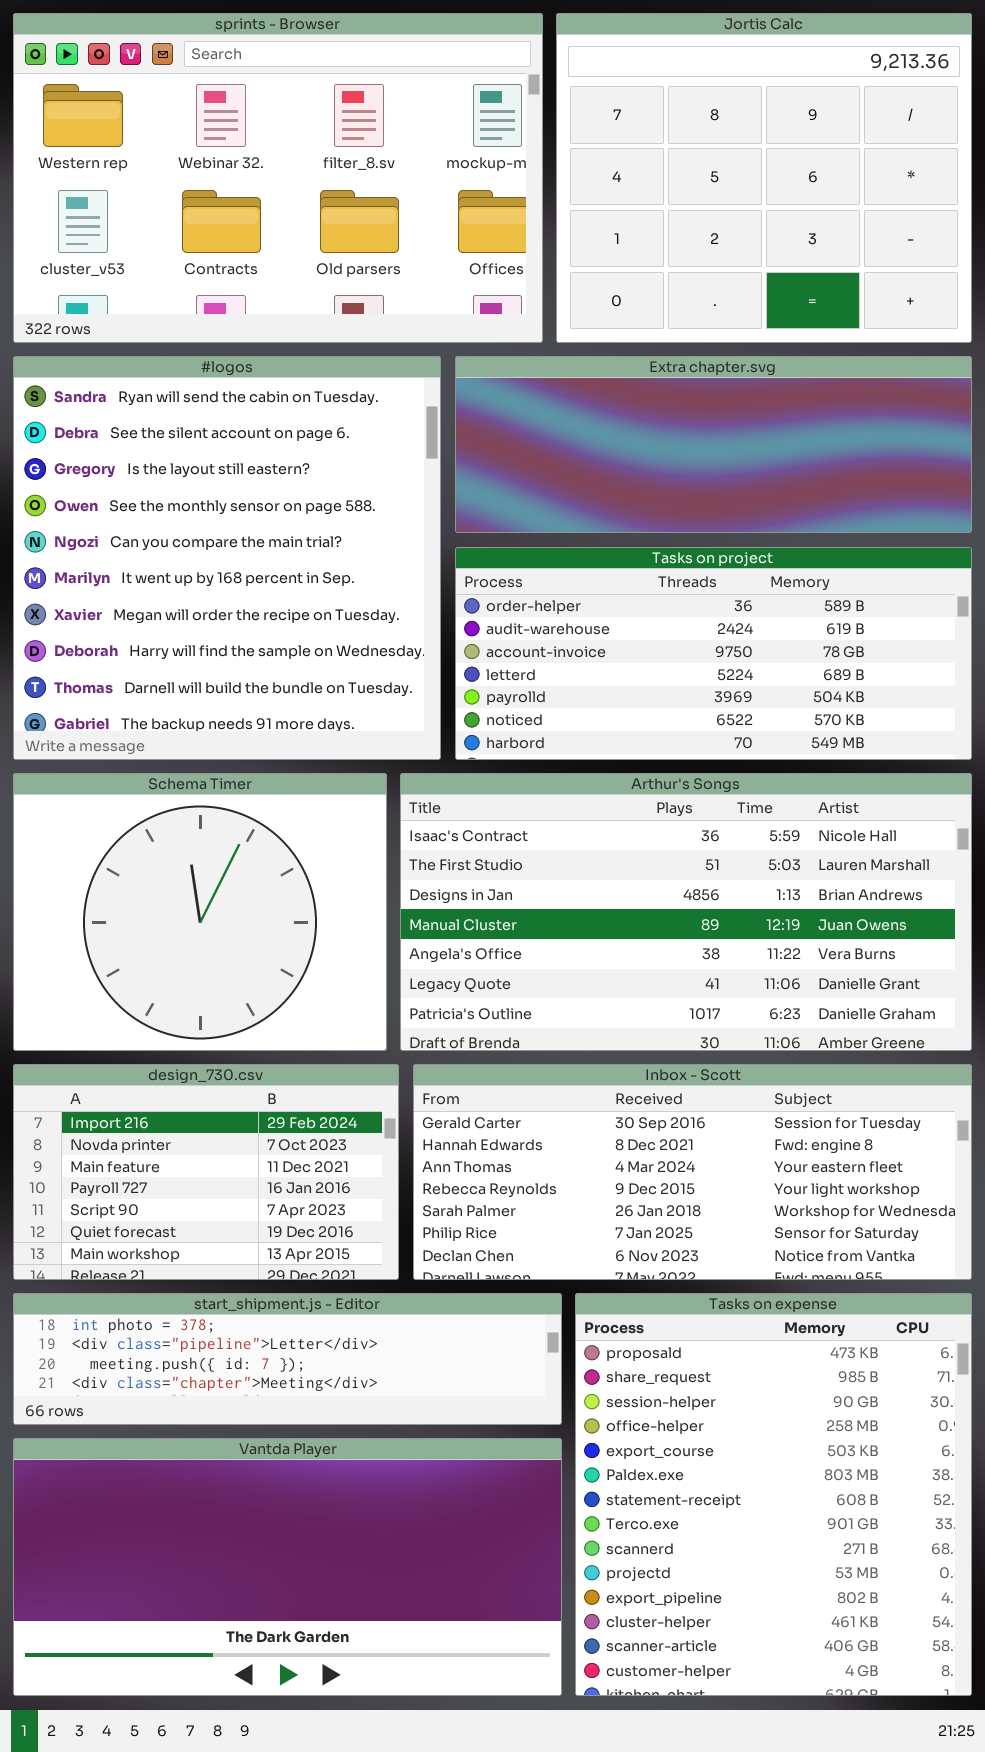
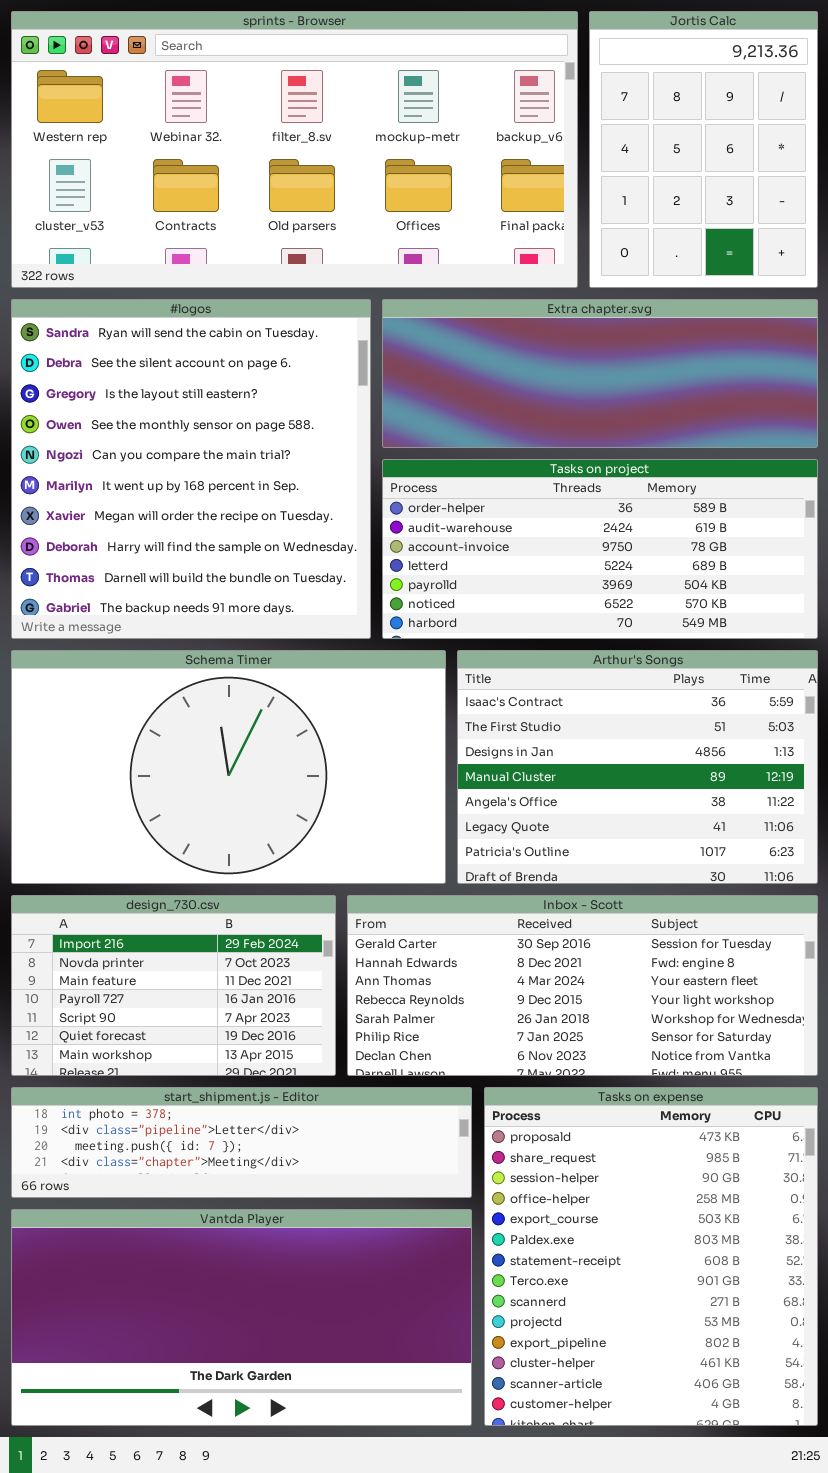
sprints - Browser: [13,13,543,343] -> [11,11,578,288], resized
Jortis Calc: [556,13,972,343] -> [589,11,818,288], resized
Schema Timer: [13,773,387,1051] -> [11,650,446,884], resized
Arthur's Songs: [400,773,972,1051] -> [457,650,818,884], resized

